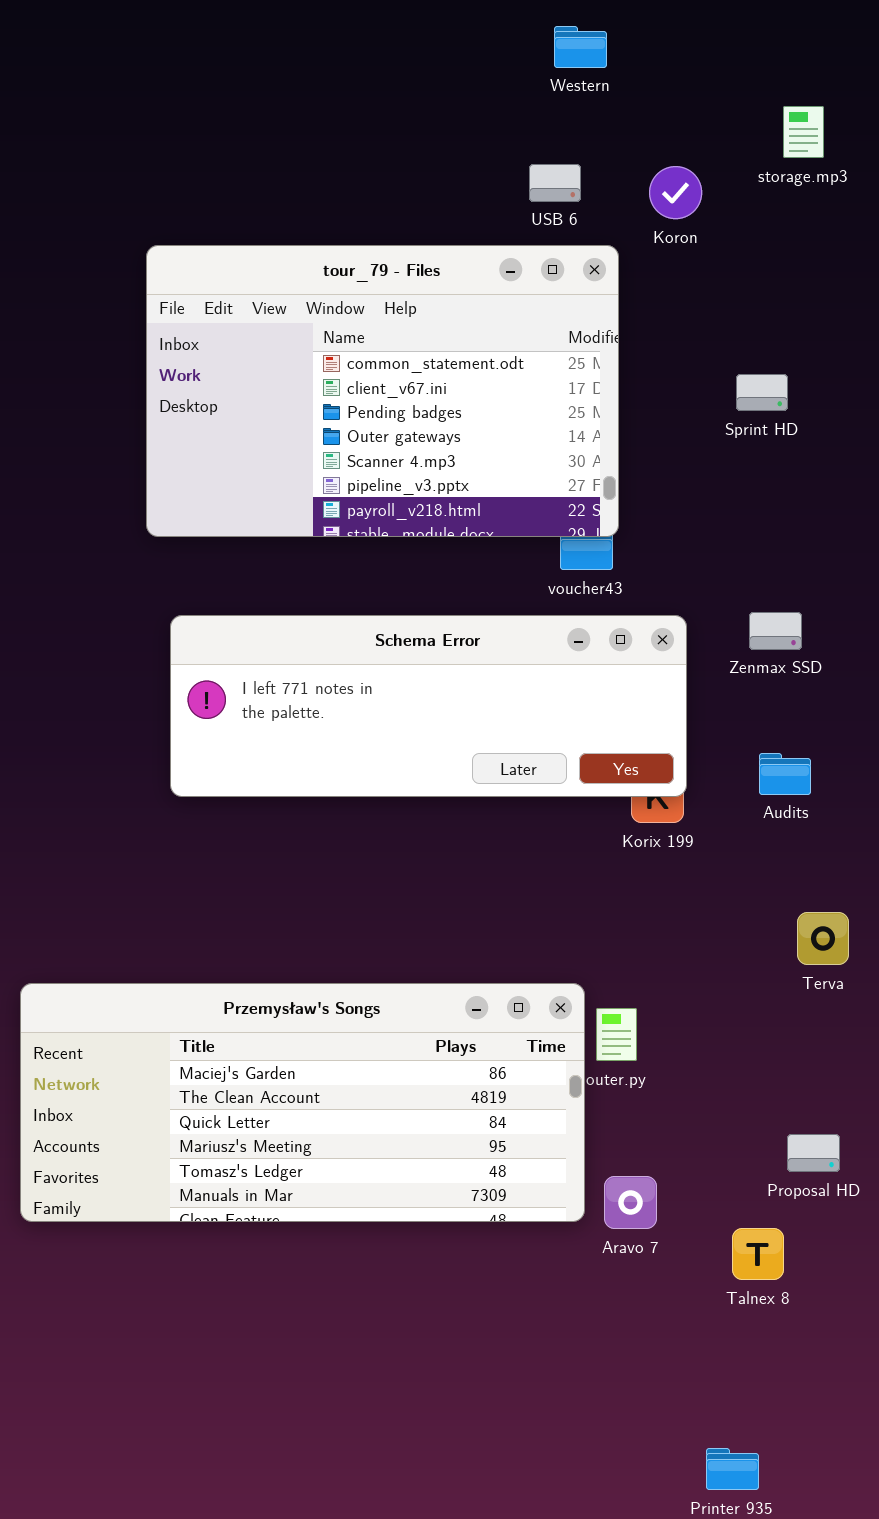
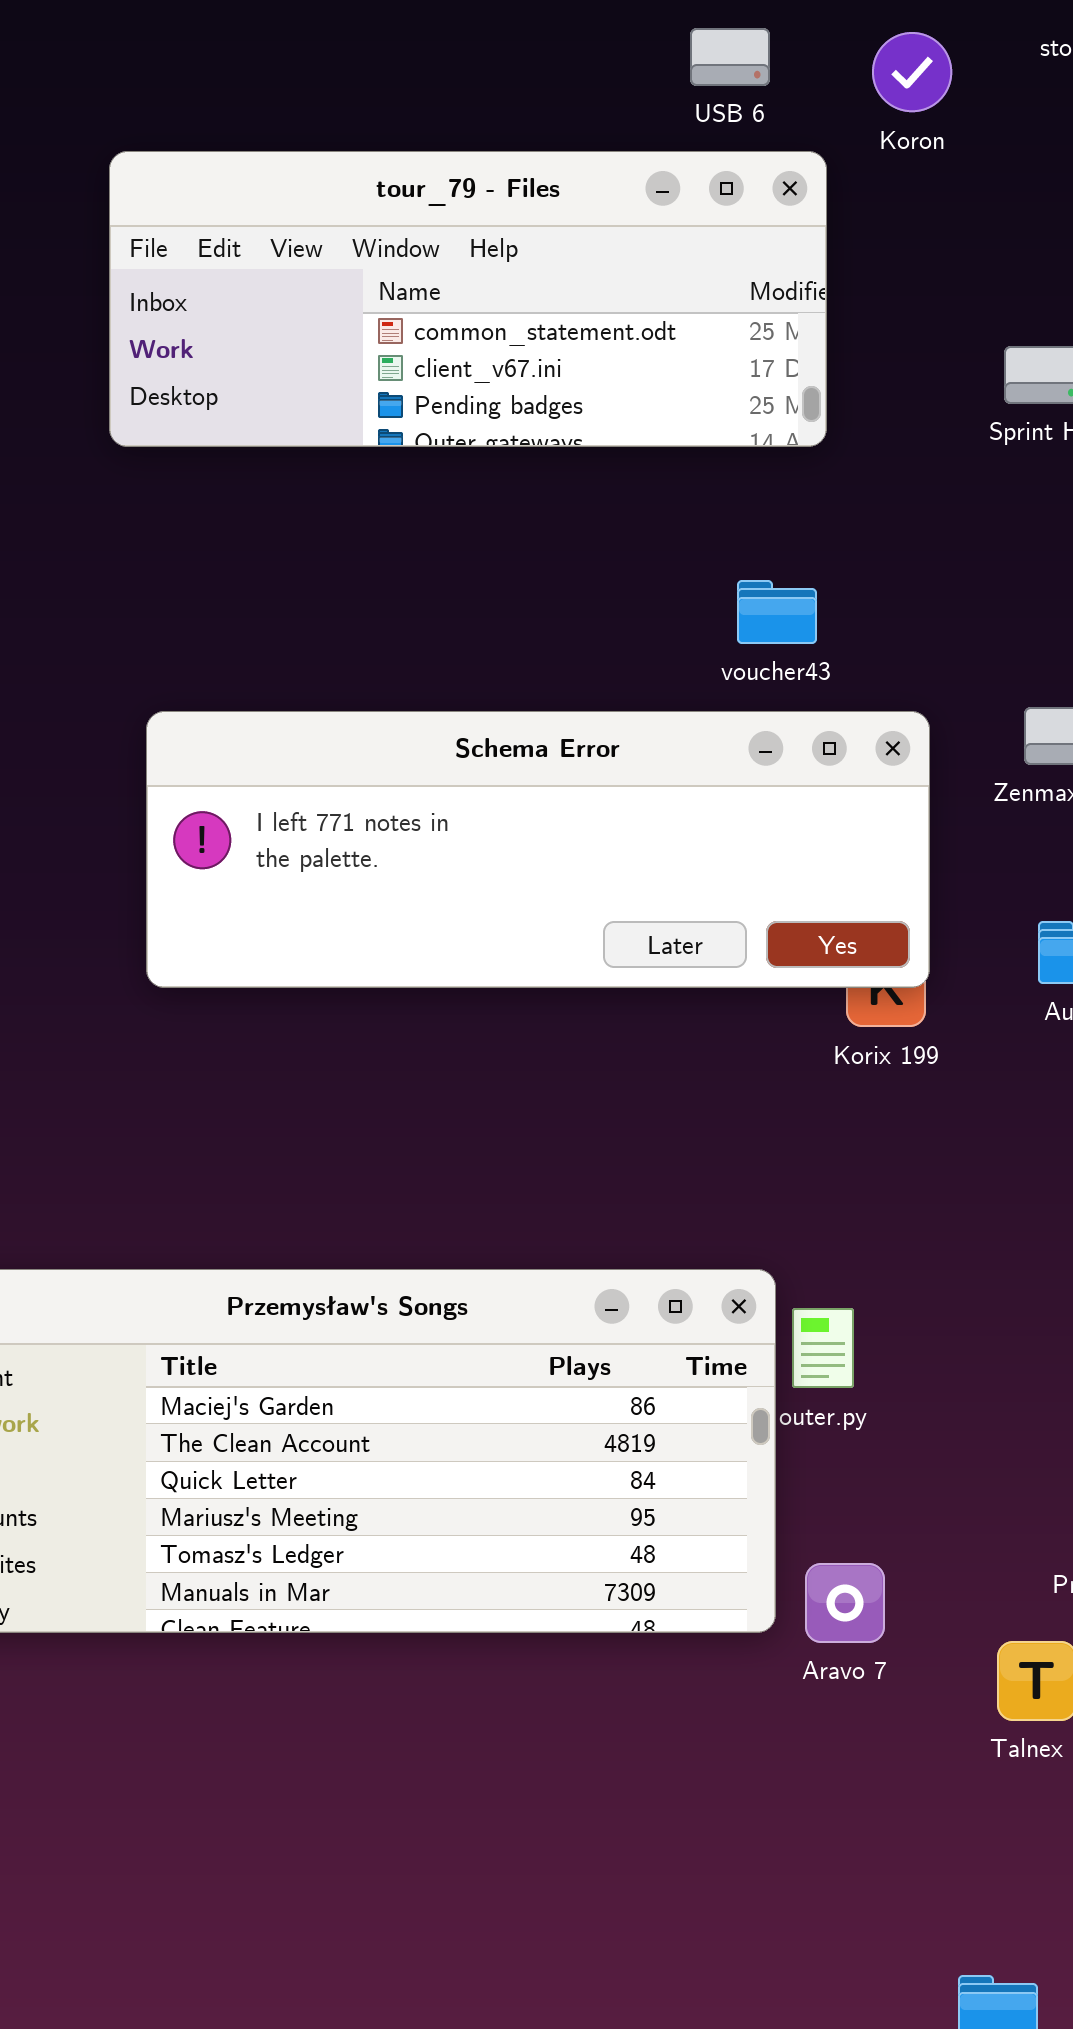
tour_79 - Files: [146,245,619,537] -> [109,151,827,447], resized

